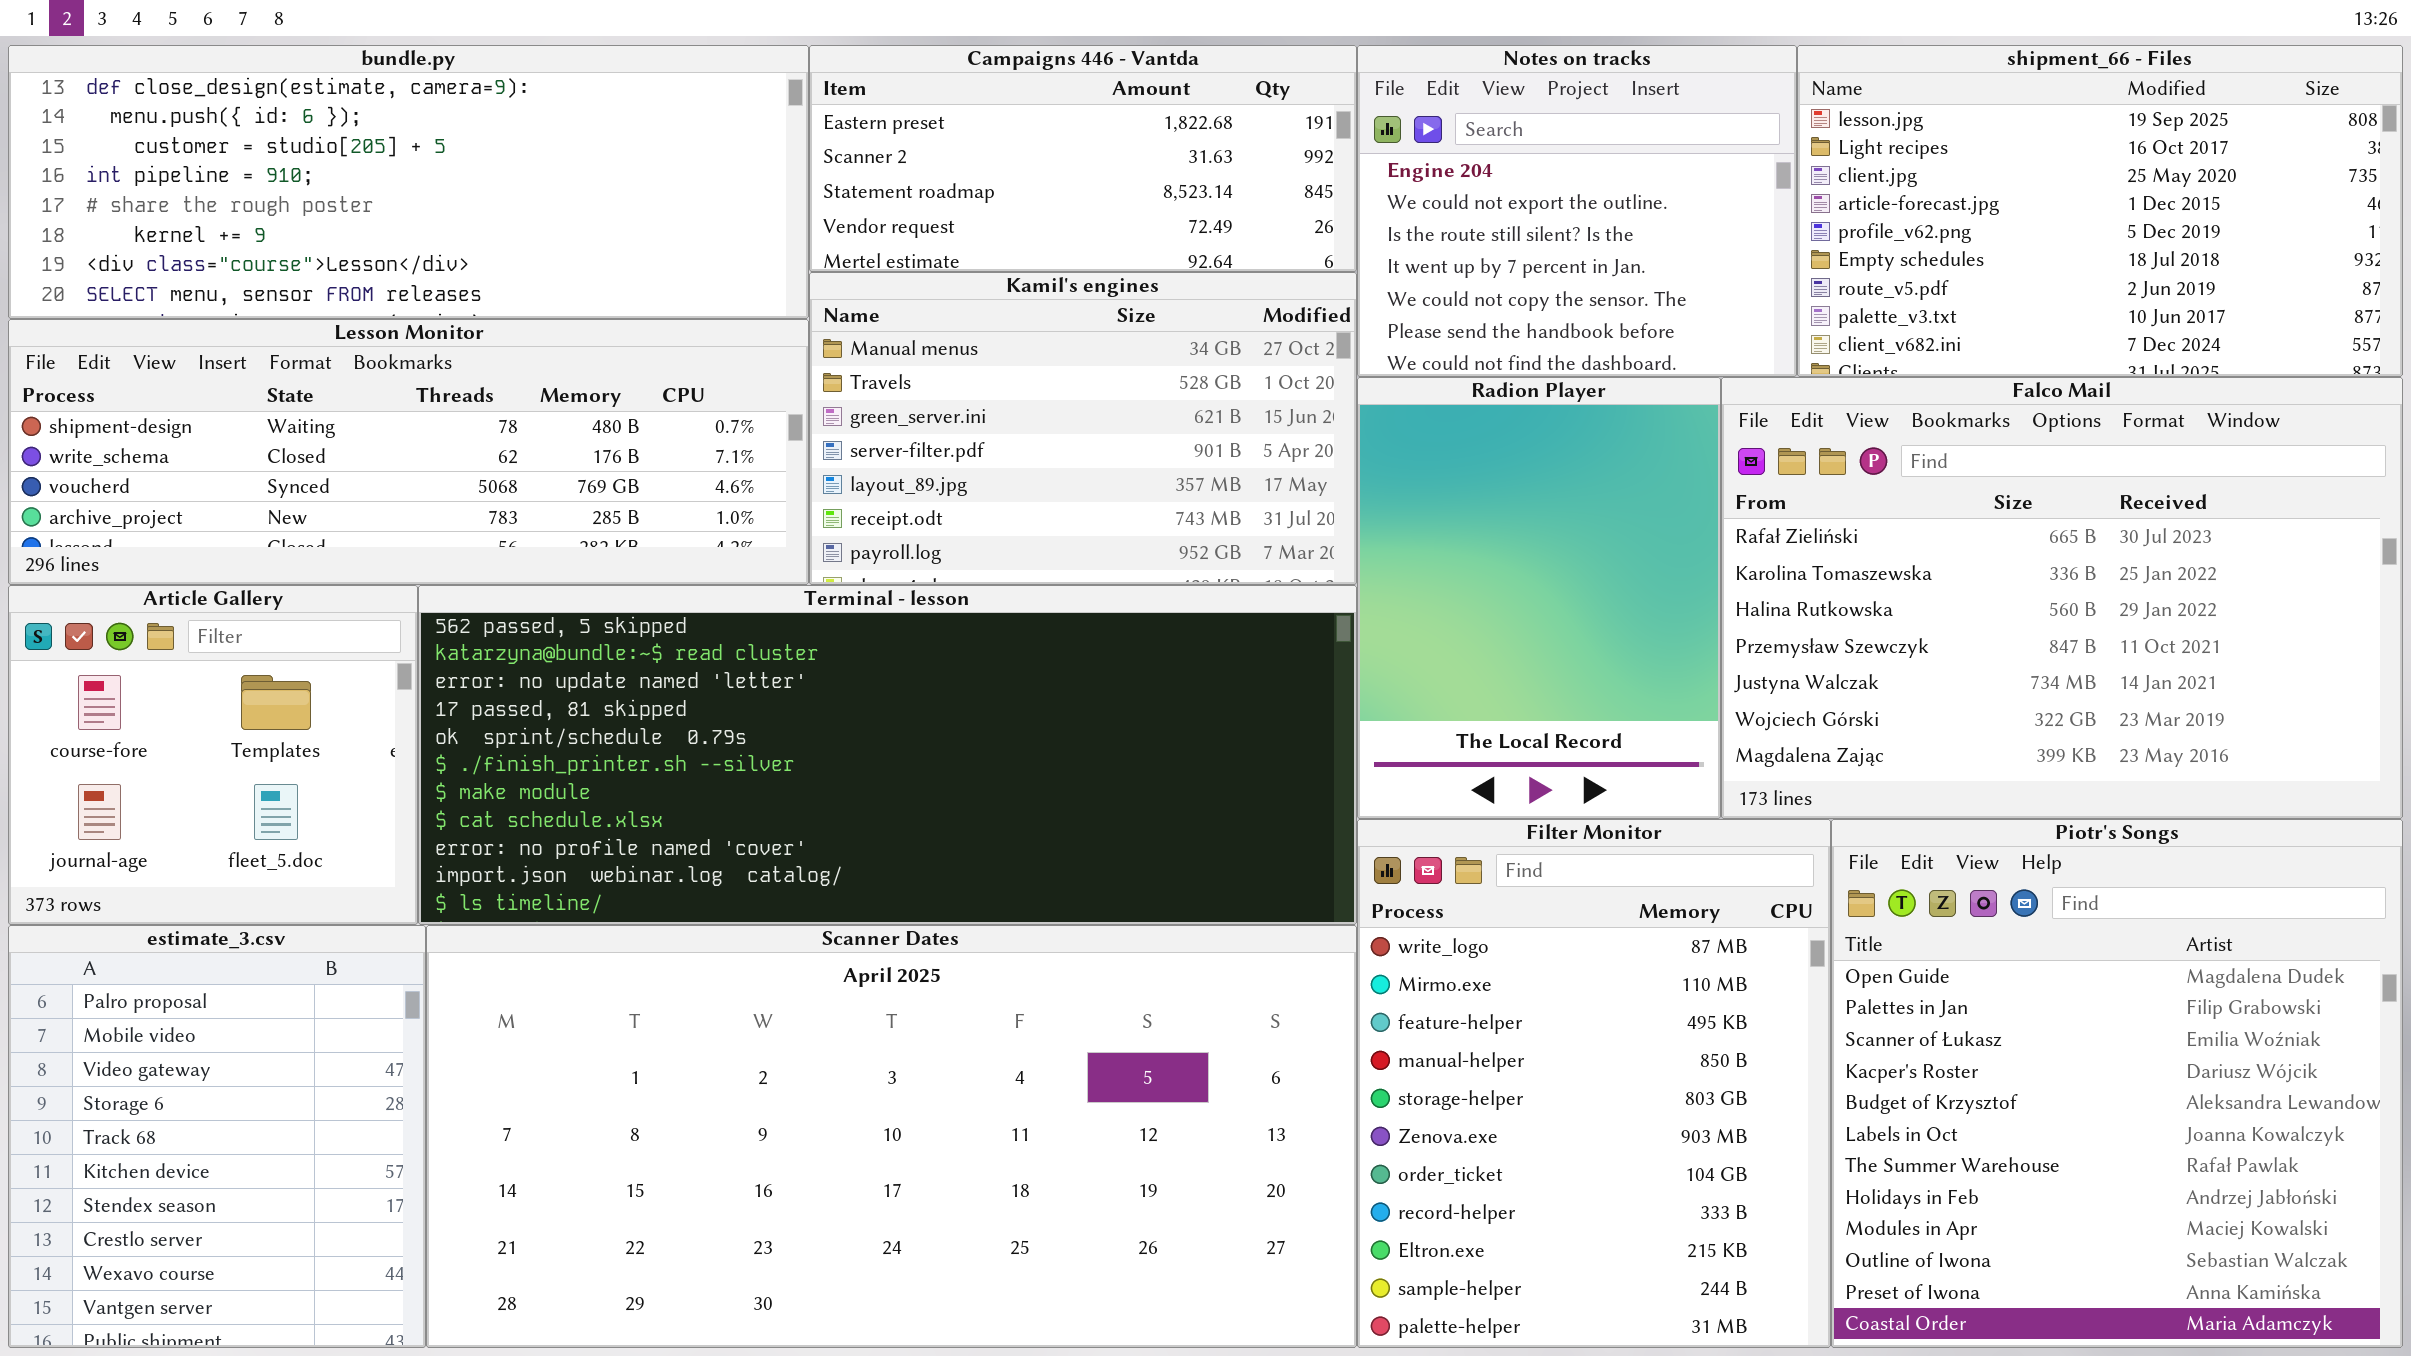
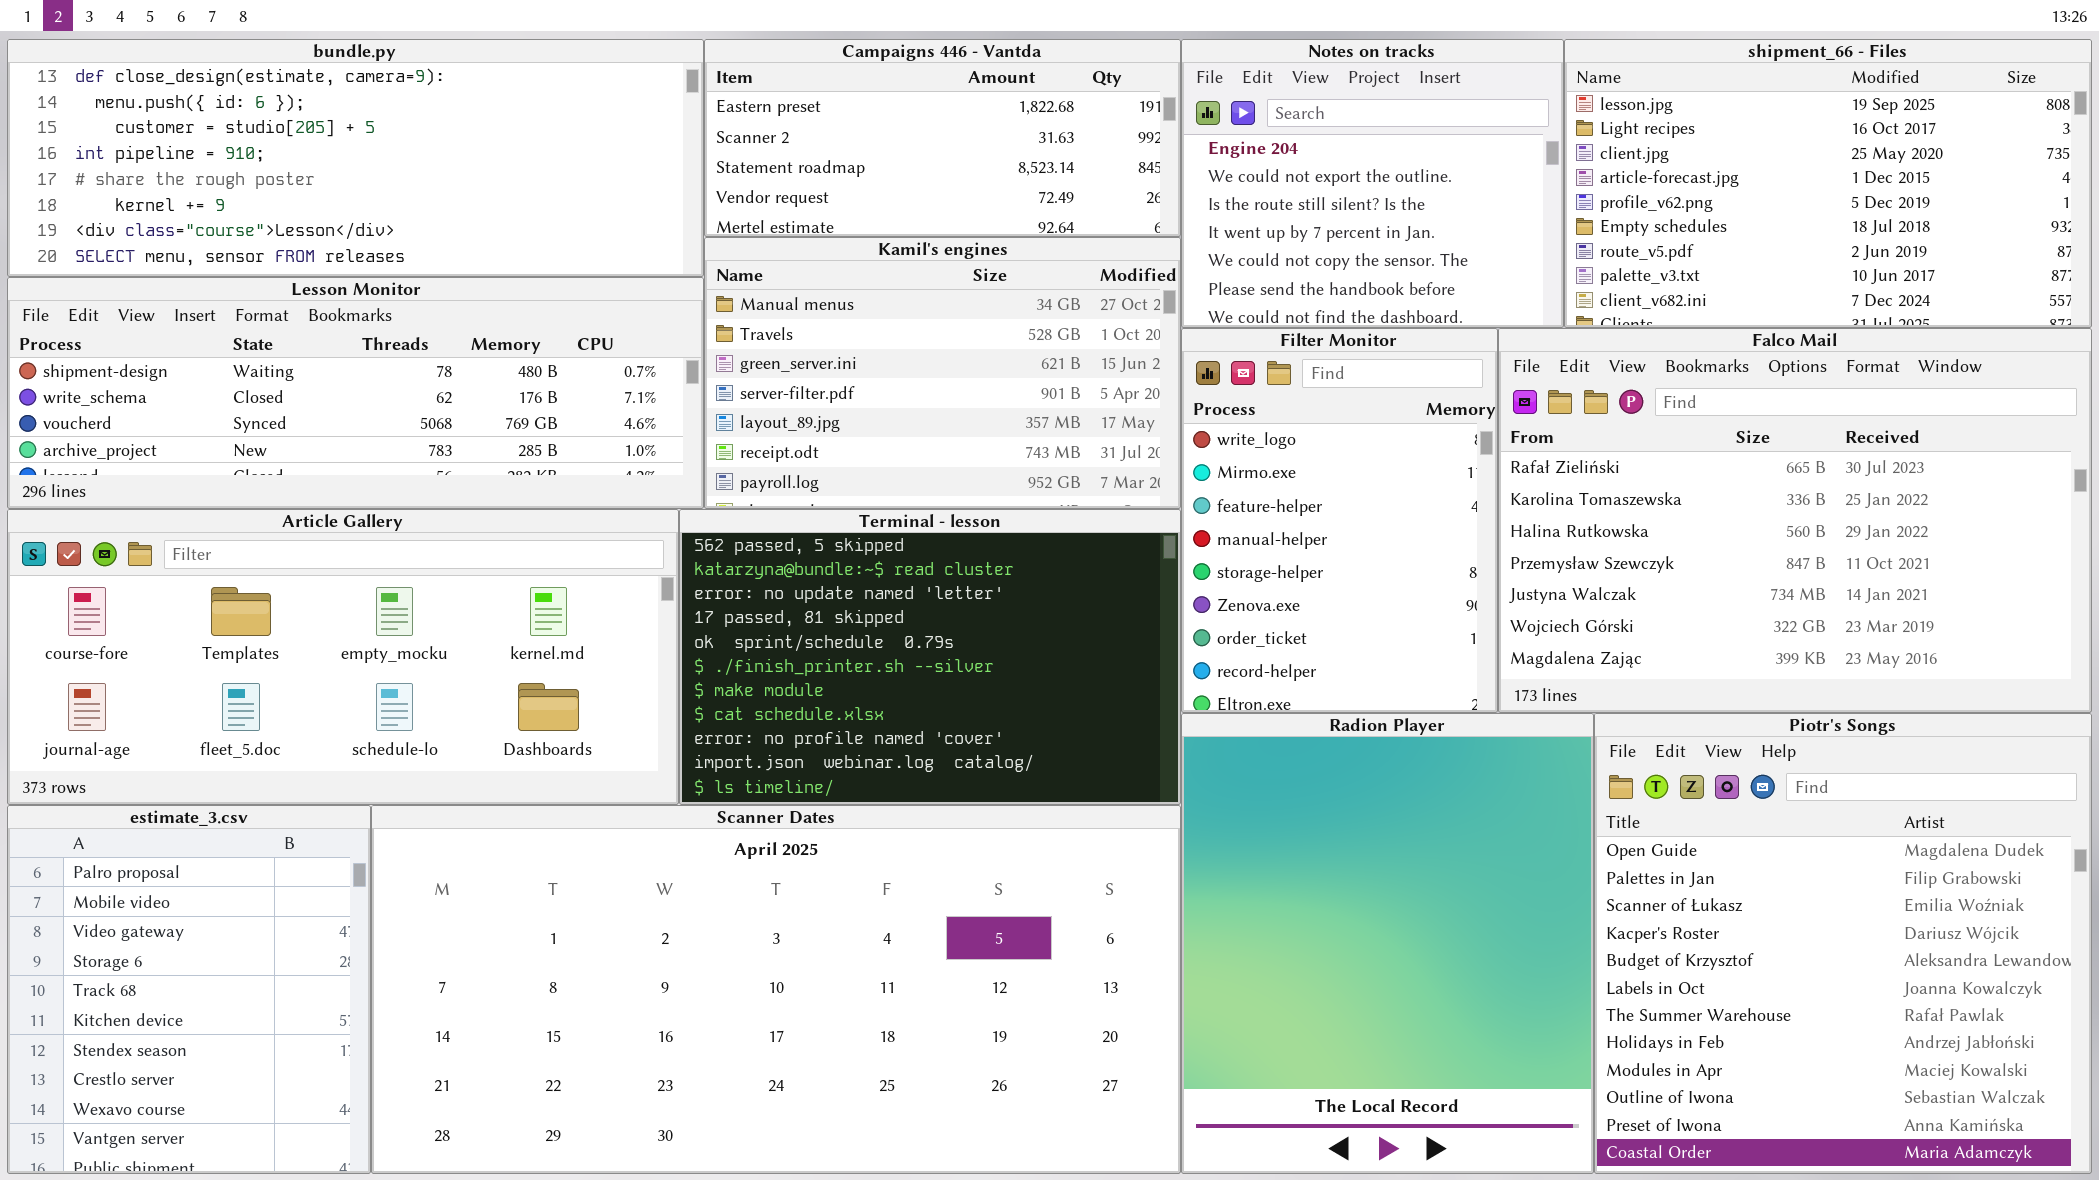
Radion Player: [1357,377,1721,819] -> [1181,713,1594,1174], moved, resized
Article Gallery: [8,585,418,925] -> [7,509,679,805], resized
Terminal - lesson: [418,585,1357,925] -> [679,509,1181,805], resized
Filter Monitor: [1357,819,1831,1348] -> [1181,328,1498,713], moved, resized

